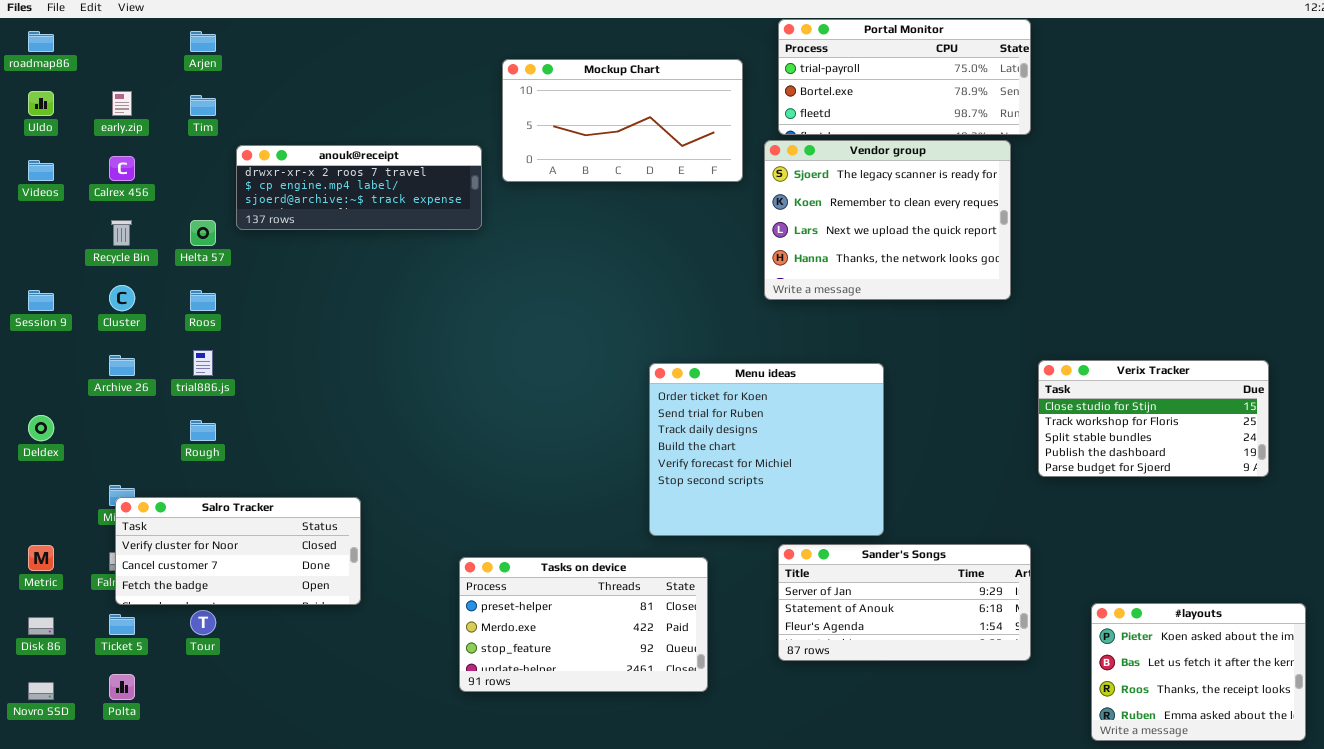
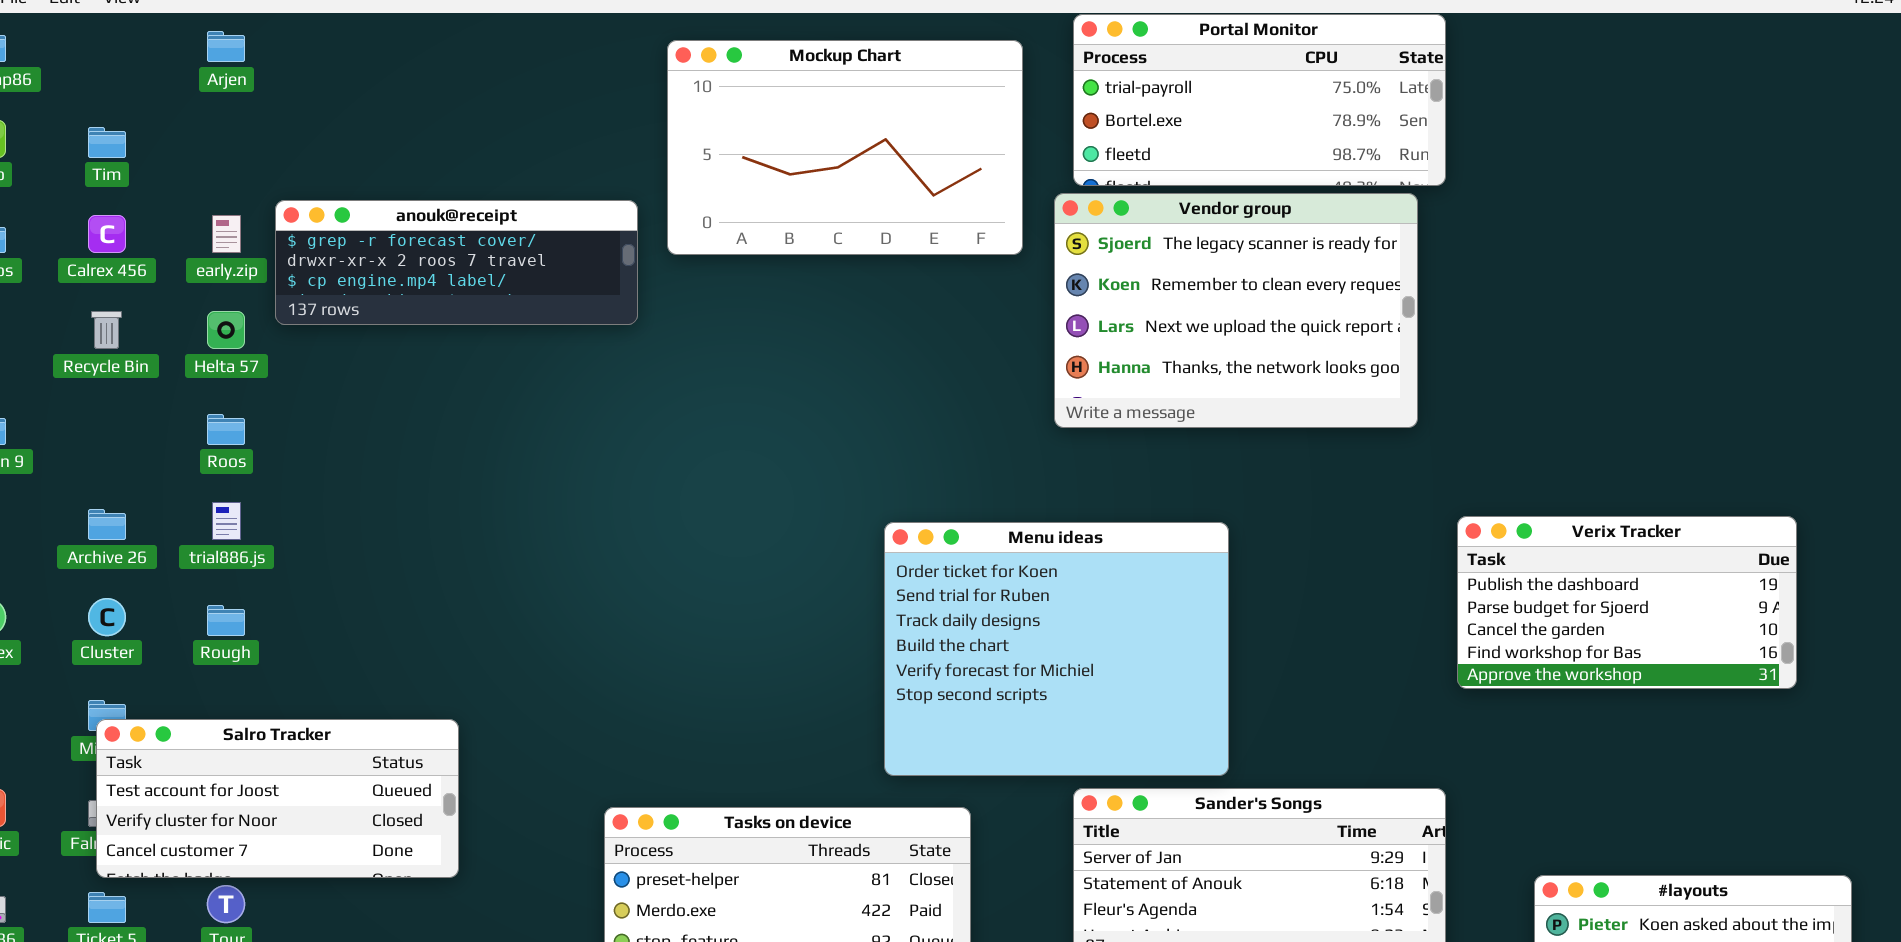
Mockup Chart: [502,59,743,182] -> [667,40,1023,255], resized
early.zip: [112,91,132,116] -> [212,215,241,253], moved
Tim: [190,95,216,116] -> [88,127,126,158], moved
anouk@receipt: [236,145,482,230] -> [275,200,638,325], scrolled up 1 row
Cluster: [109,285,135,311] -> [88,598,126,636], moved
Verix Tracker: [1038,360,1269,477] -> [1457,516,1797,689], scrolled down 3 rows
Salro Tracker: [115,497,361,605] -> [96,719,459,878], scrolled up 1 row

